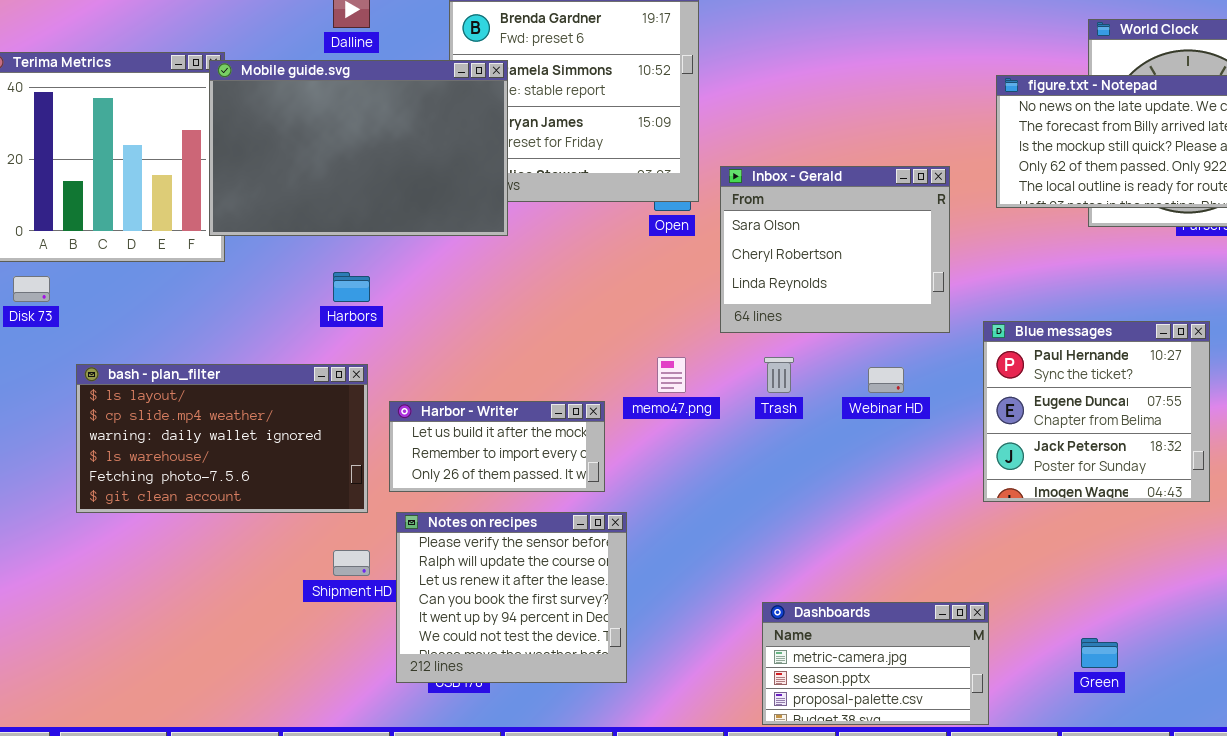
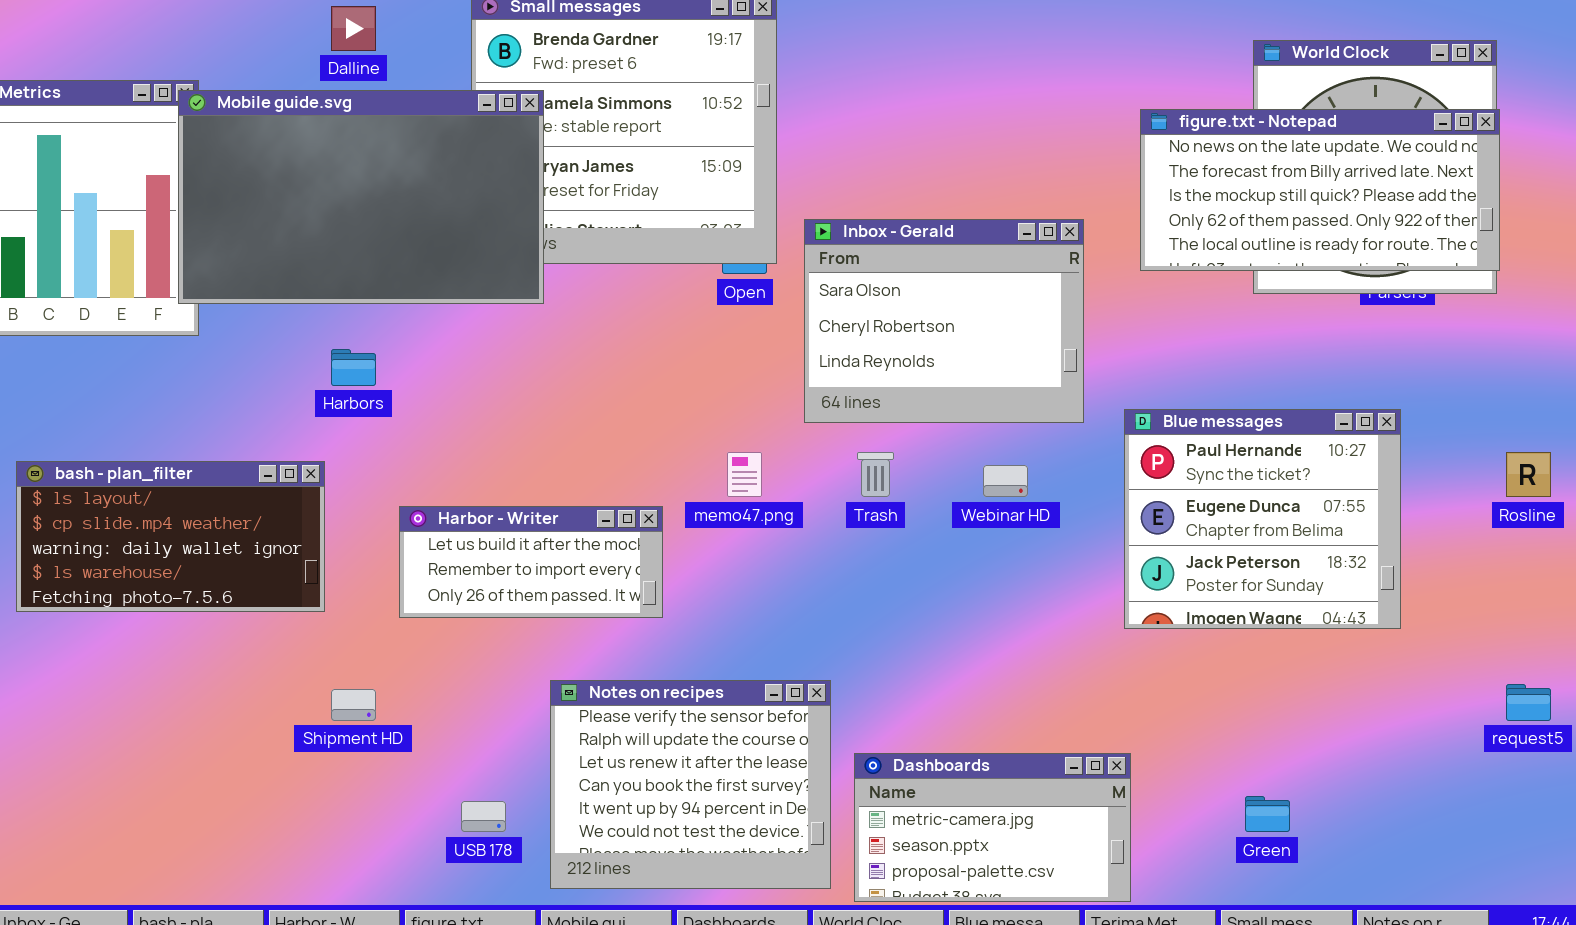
bash - plan_filter: [76,364,368,513] -> [16,461,325,612], resized
Notes on recipes: [396,512,627,683] -> [550,680,831,889], moved

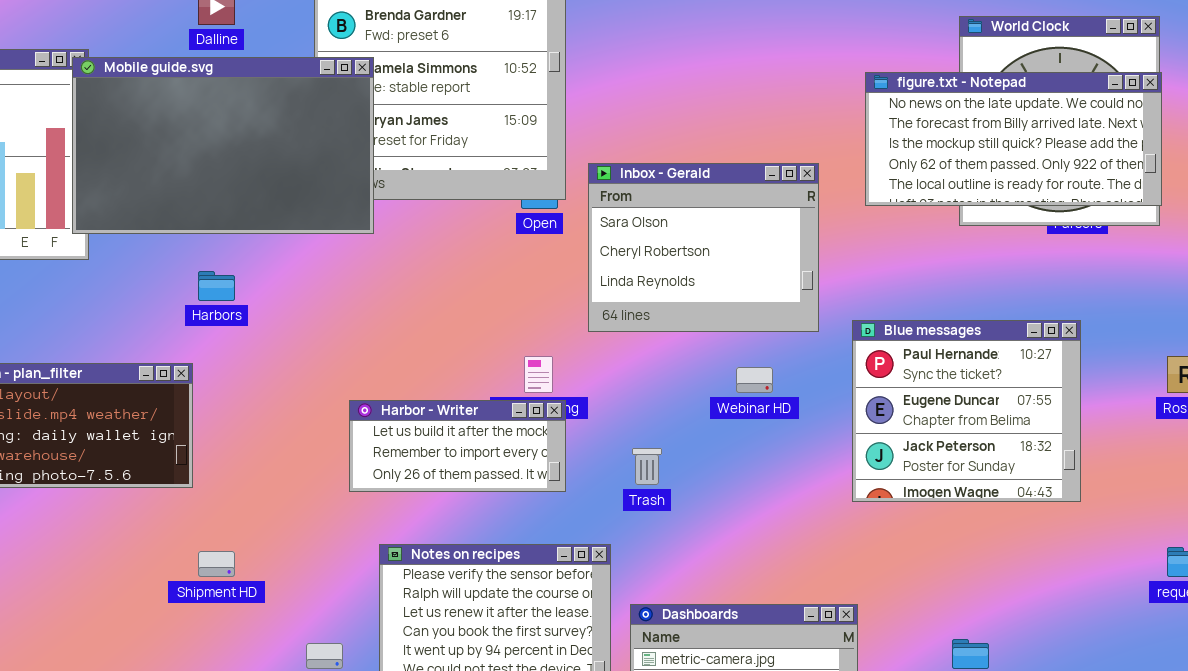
Trash: [857,452,894,497] -> [632,448,662,485], moved
Harbor - Writer: [399,506,663,618] -> [349,400,566,492], moved

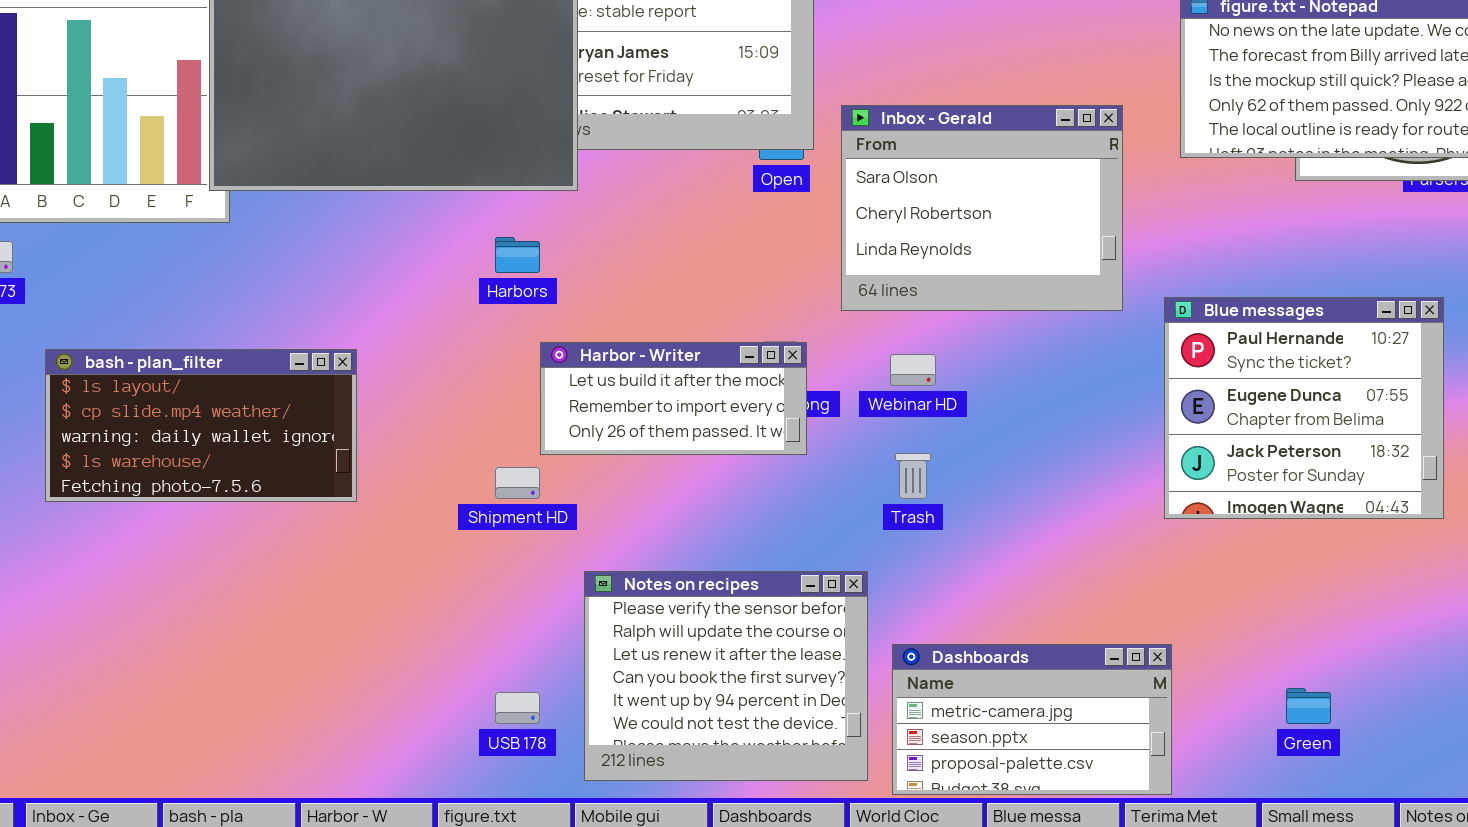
Harbors: [198,271,235,301] -> [495,237,540,273], moved
Webinar HD: [736,367,773,393] -> [890,354,936,386], moved
Harbor - Writer: [349,400,566,492] -> [540,342,807,455], moved
Shipment HD: [198,551,235,577] -> [495,467,540,499], moved

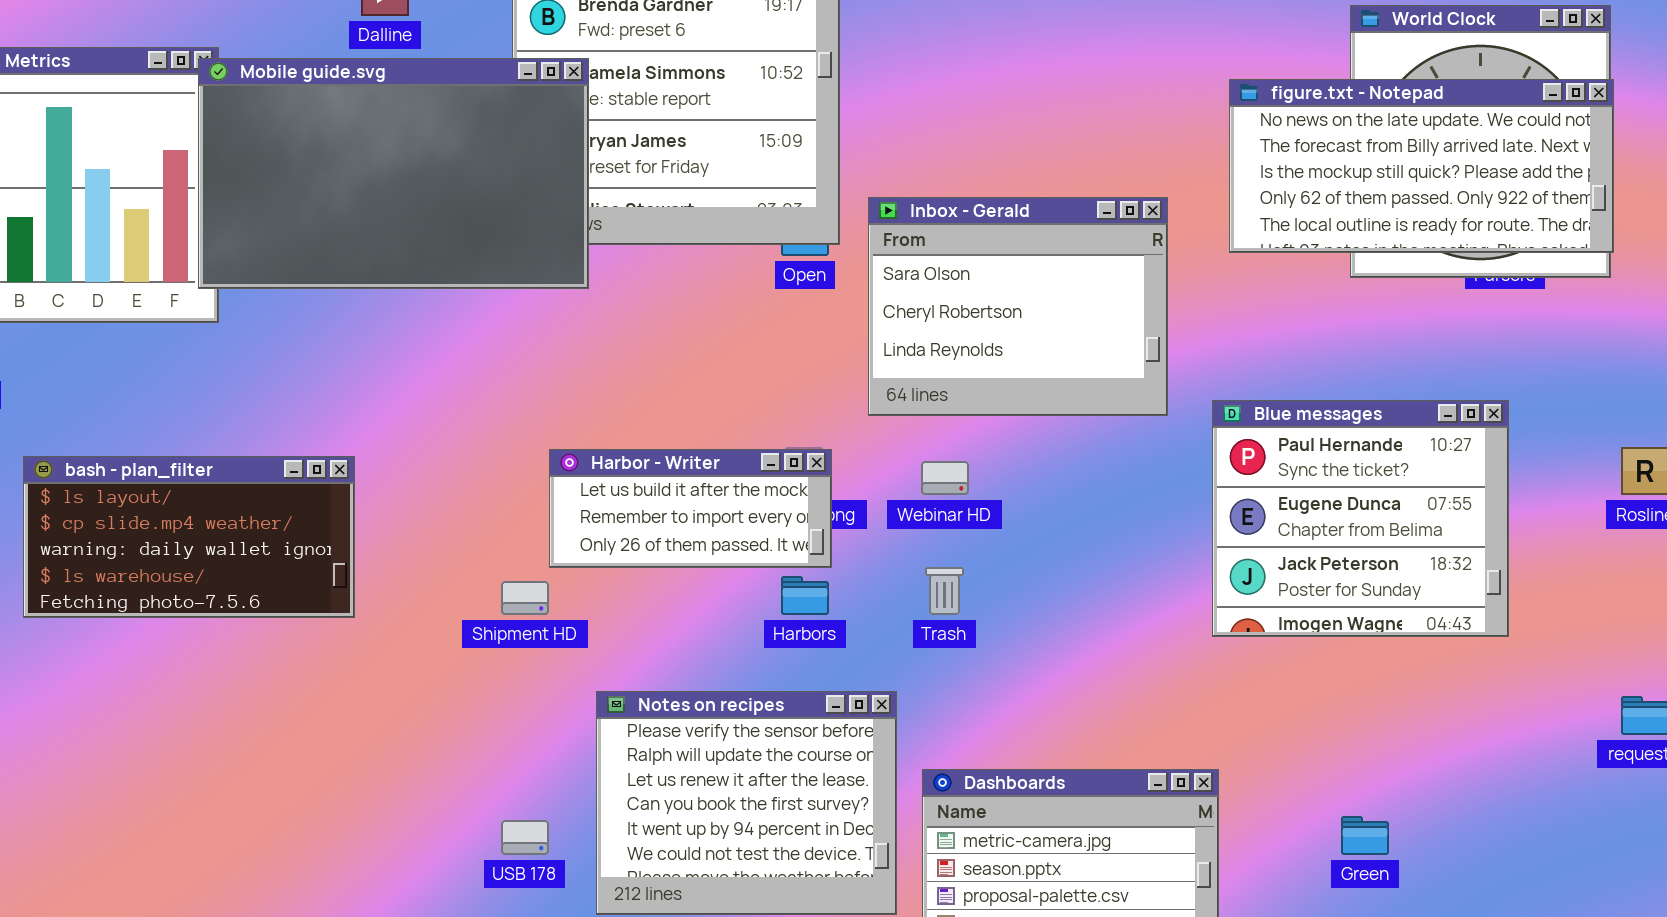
Harbors: [495,237,540,273] -> [781,576,829,615], moved

